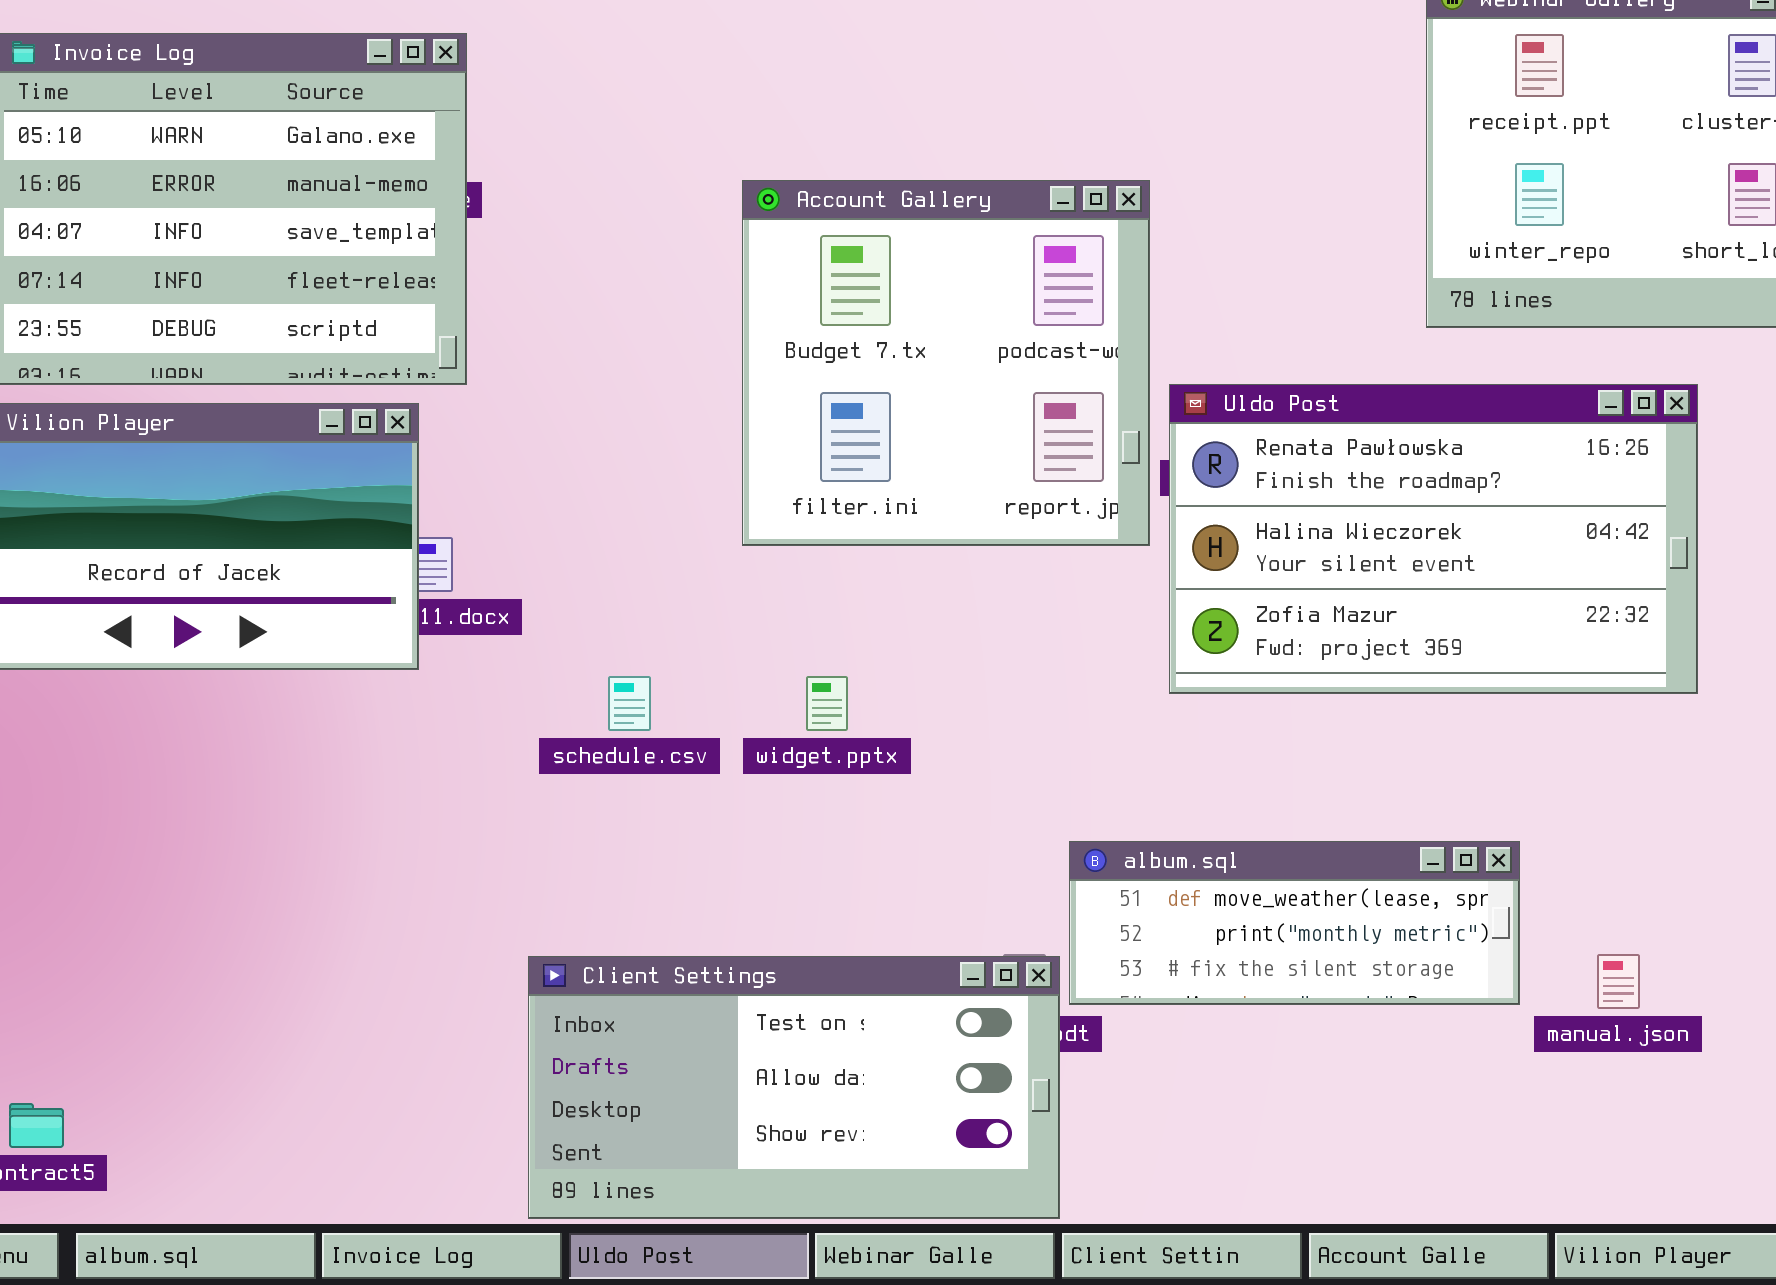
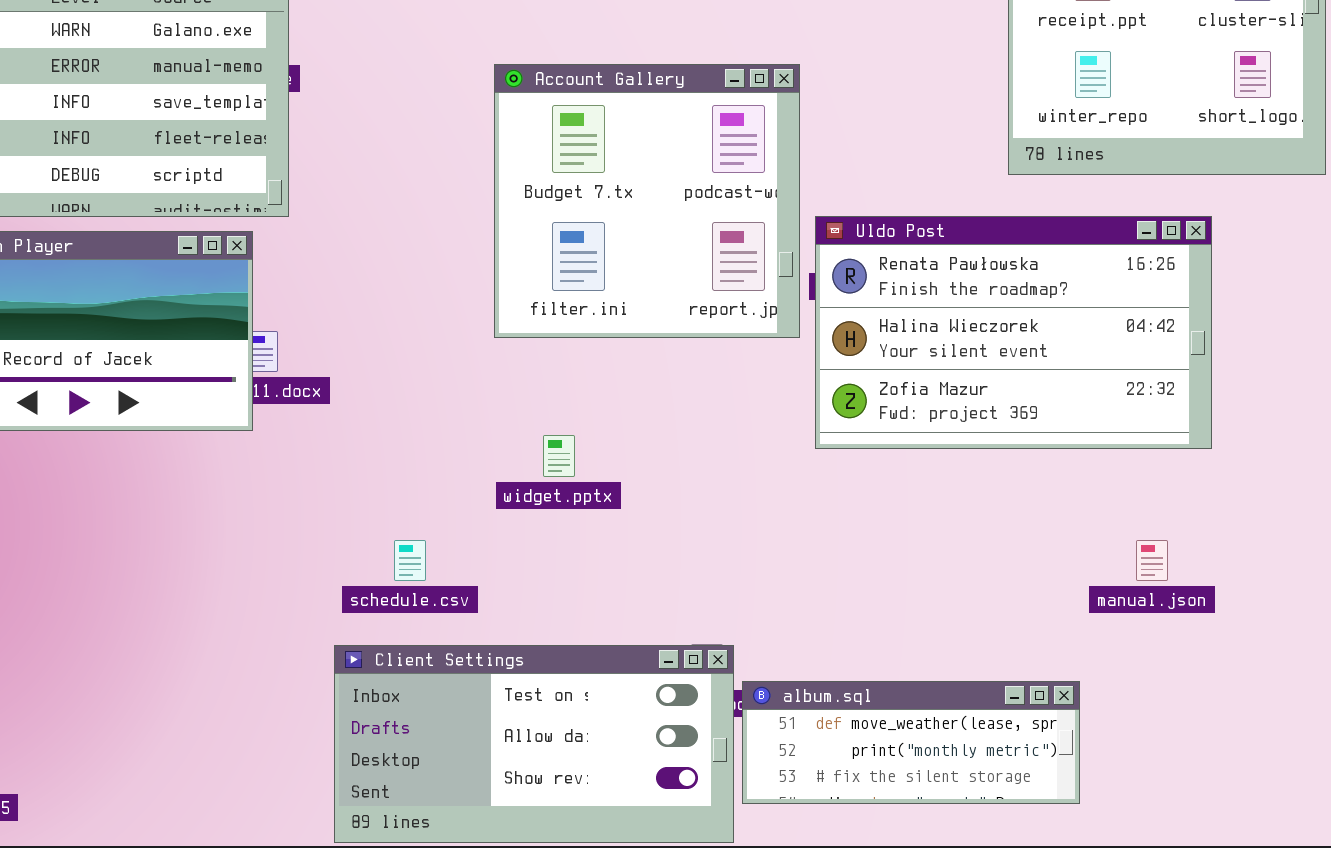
schedule.csv: [608,676,651,731] -> [394,540,426,581], moved
album.sql: [1069,841,1520,1005] -> [742,681,1080,804], moved
manual.json: [1597,954,1640,1009] -> [1136,540,1168,581], moved

